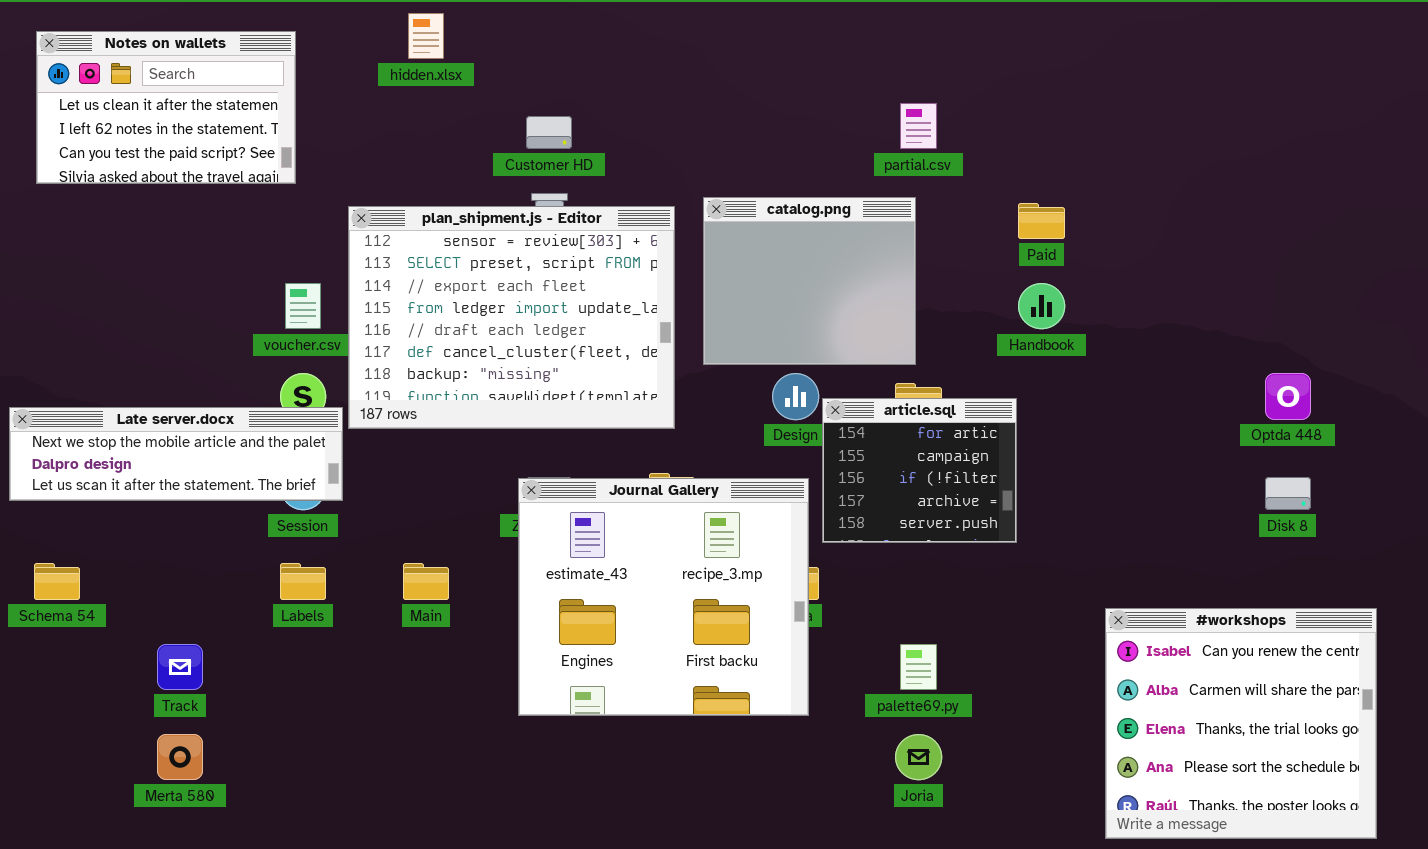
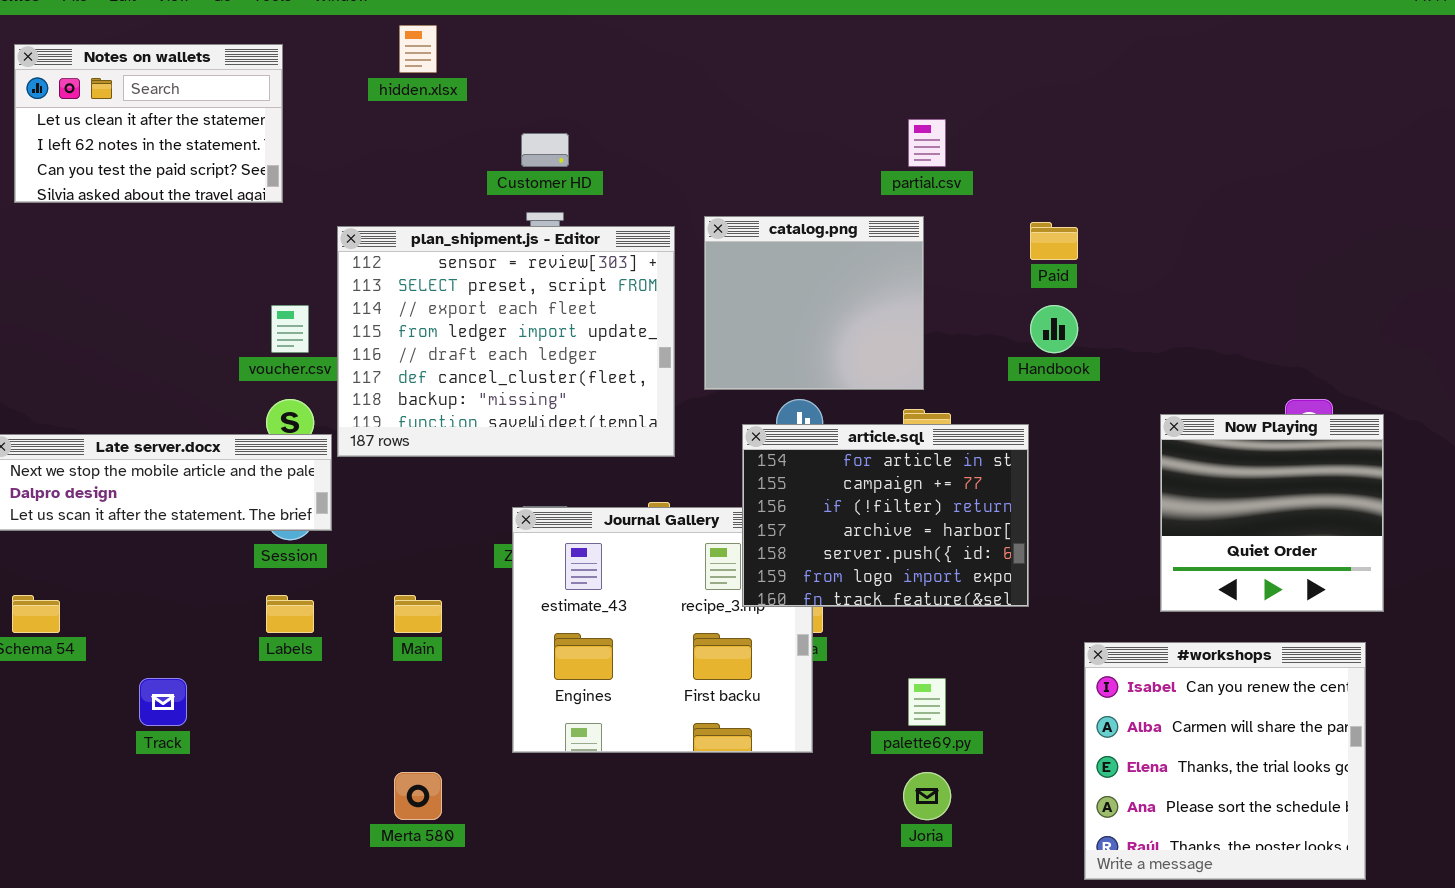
Now Playing: none -> [1160,414,1384,612], opened
article.sql: [822,398,1017,543] -> [742,424,1029,607], resized
#workshops: [1105,608,1377,839] -> [1084,642,1366,880], moved
Merta 580: [157,734,203,780] -> [394,772,442,820], moved

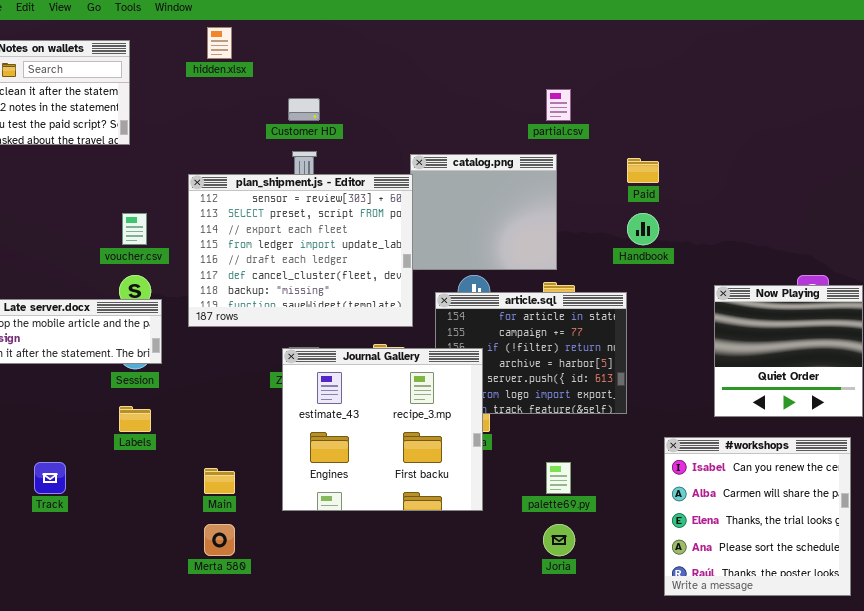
plan_shipment.js - Editor: [337,226,675,457] -> [188,174,413,327], moved
Journal Gallery: [512,507,813,753] -> [282,348,483,511], raised
Main: [394,595,442,633] -> [204,468,235,494], moved

